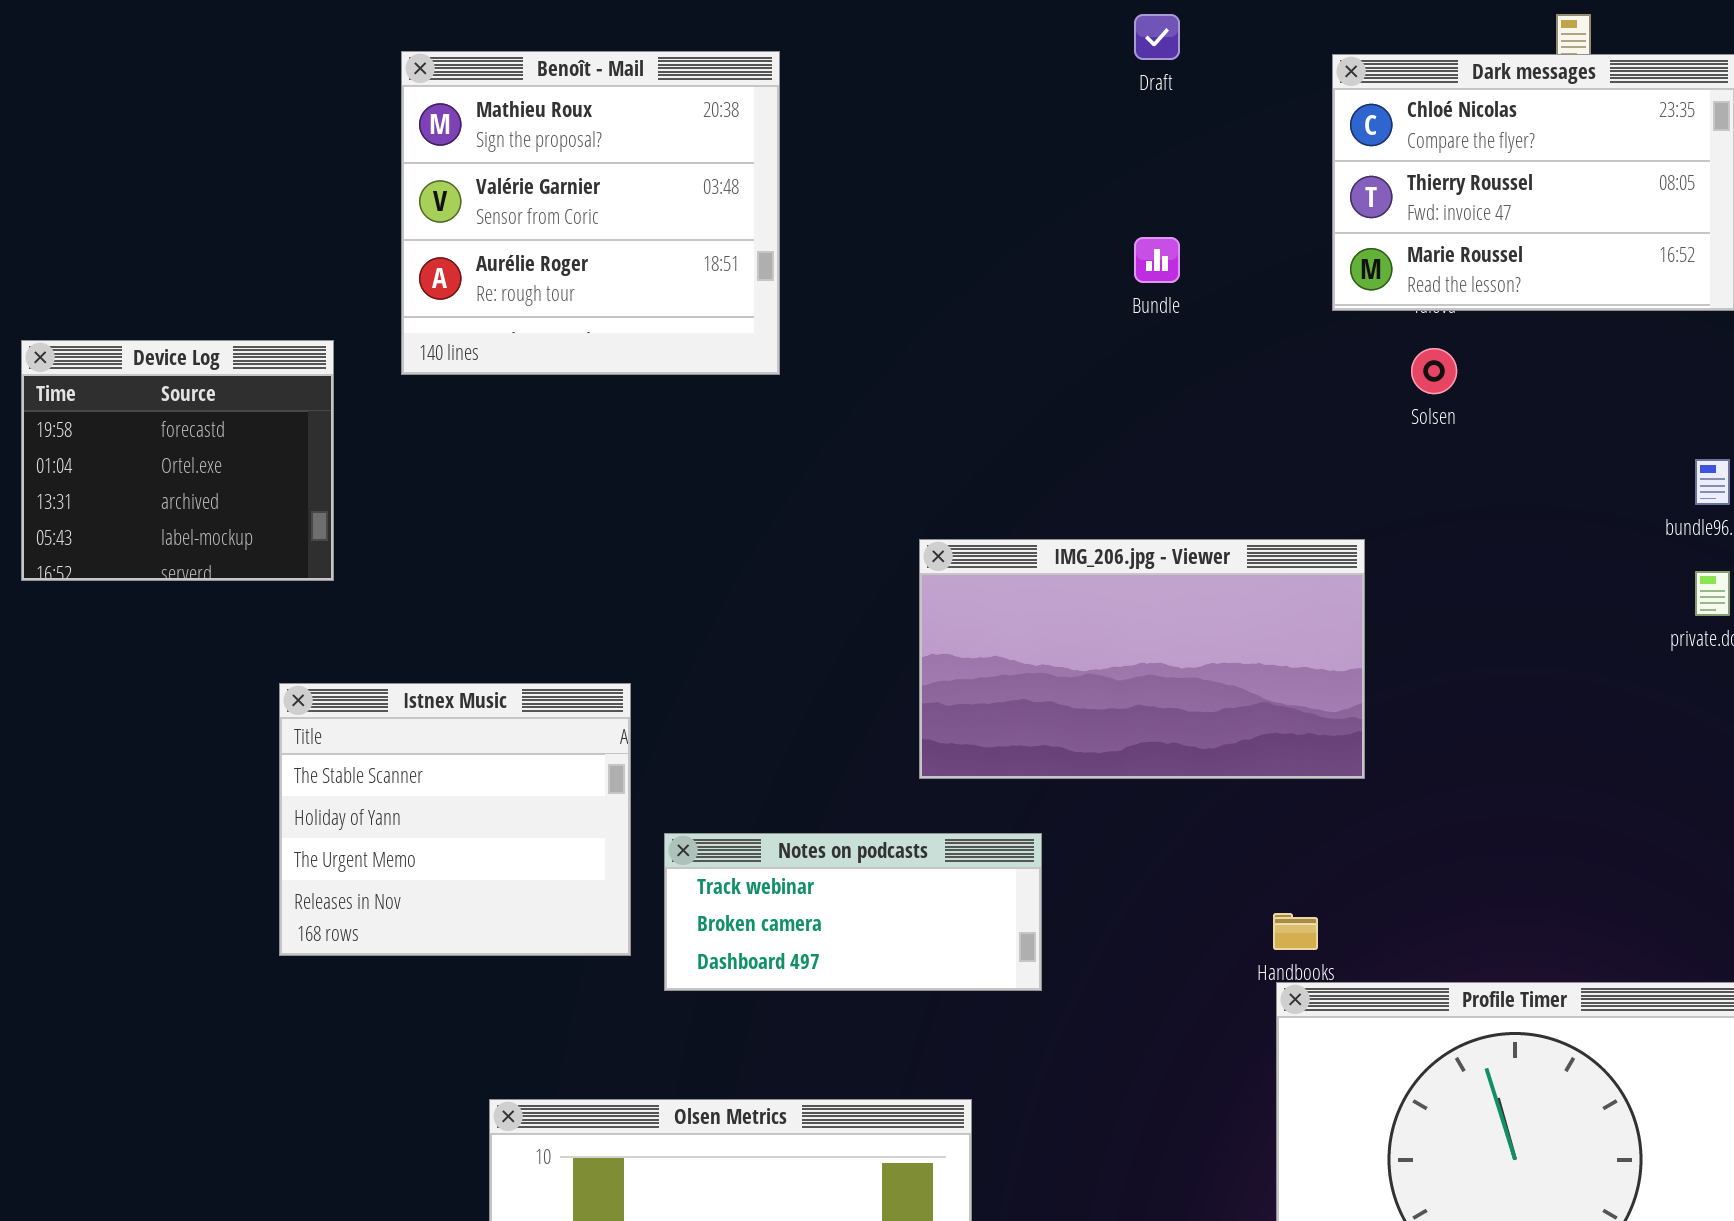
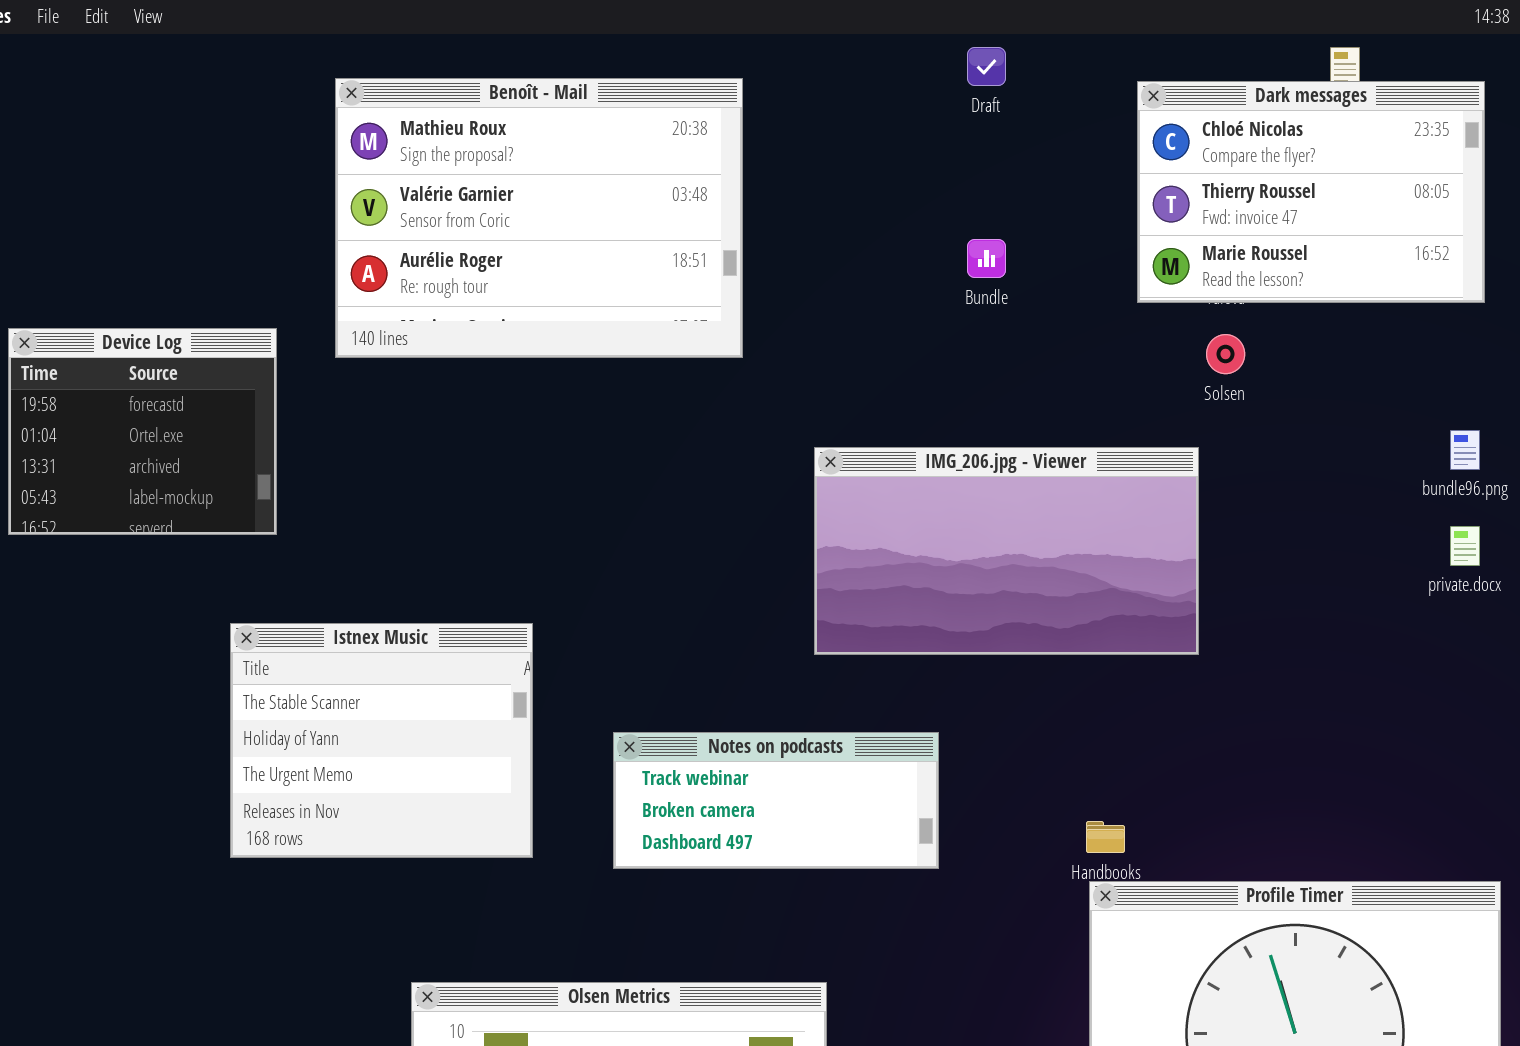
Benoît - Mail: [401,51,780,375] -> [335,78,743,358], resized
IMG_206.jpg - Viewer: [919,539,1365,779] -> [814,447,1199,655], moved
Notes on podcasts: [664,833,1042,991] -> [613,732,939,869], moved

